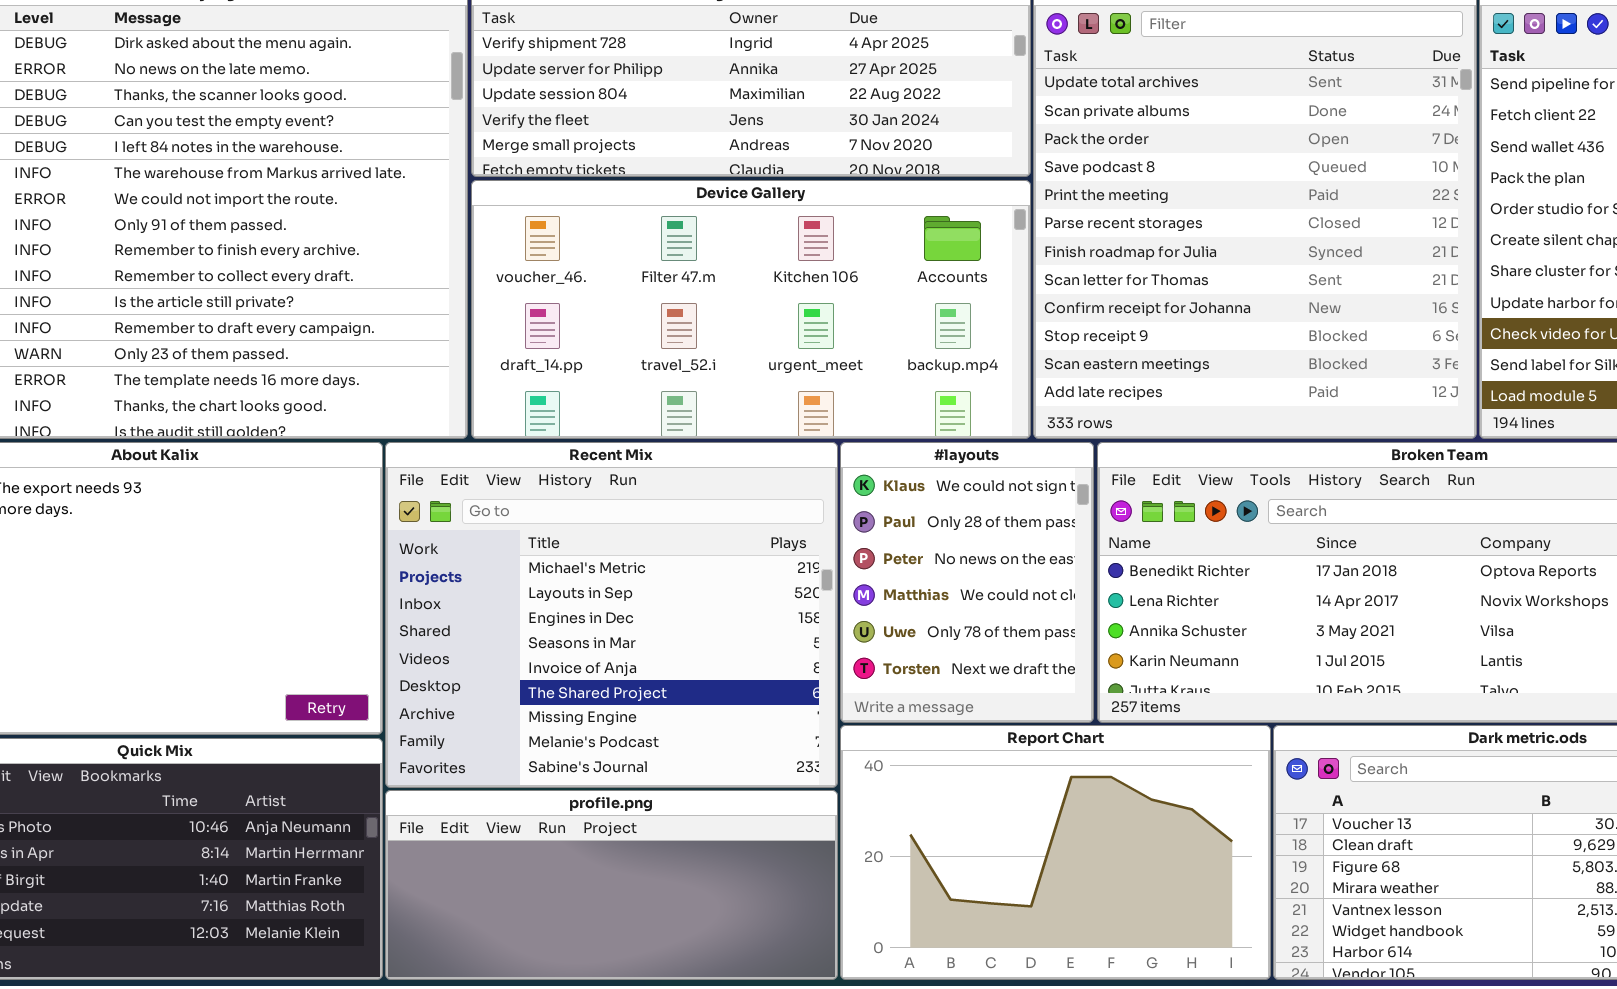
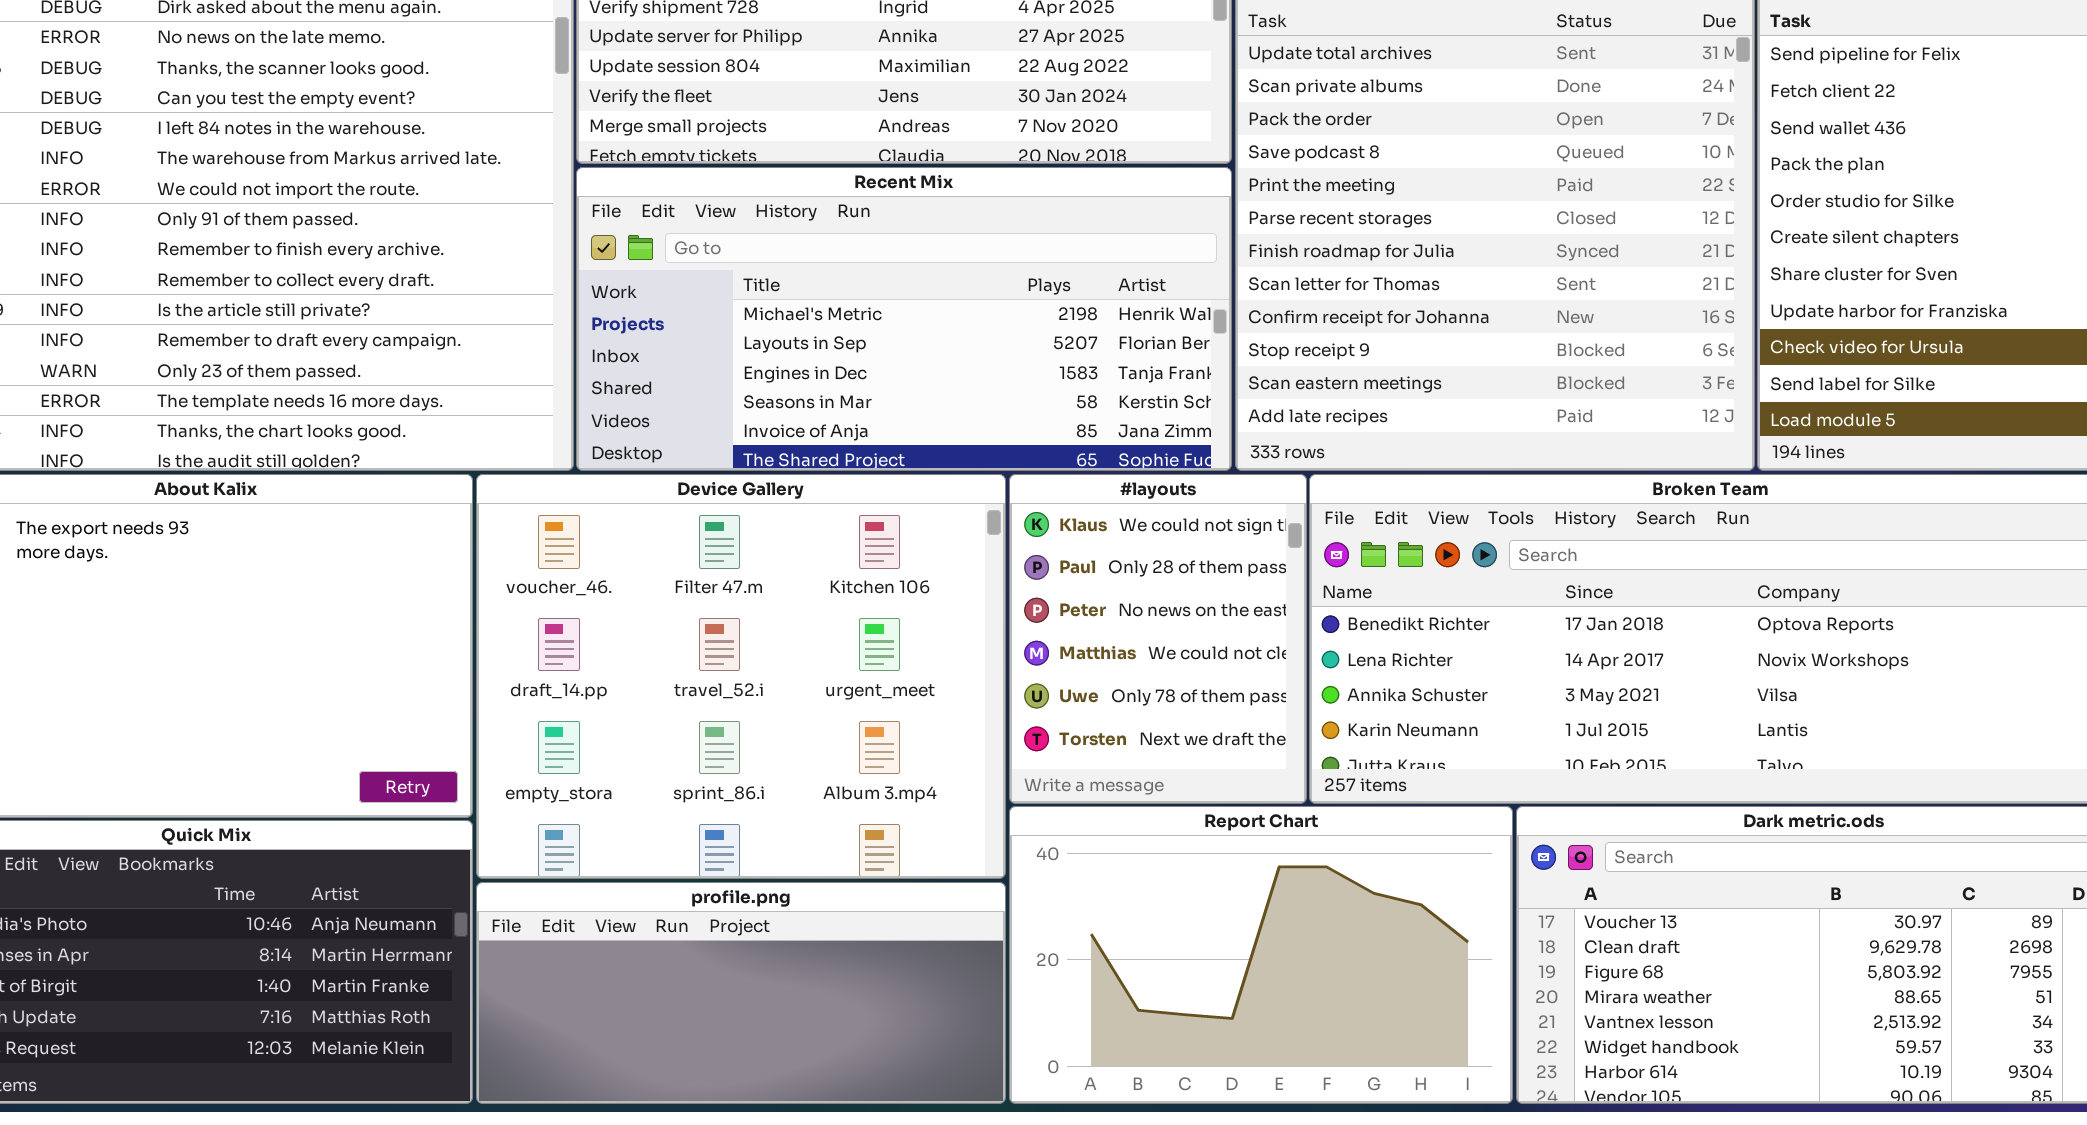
Device Gallery: [471,180,1031,439] -> [476,474,1006,879], moved, resized
Recent Mix: [385,442,838,788] -> [576,167,1232,471], moved, resized

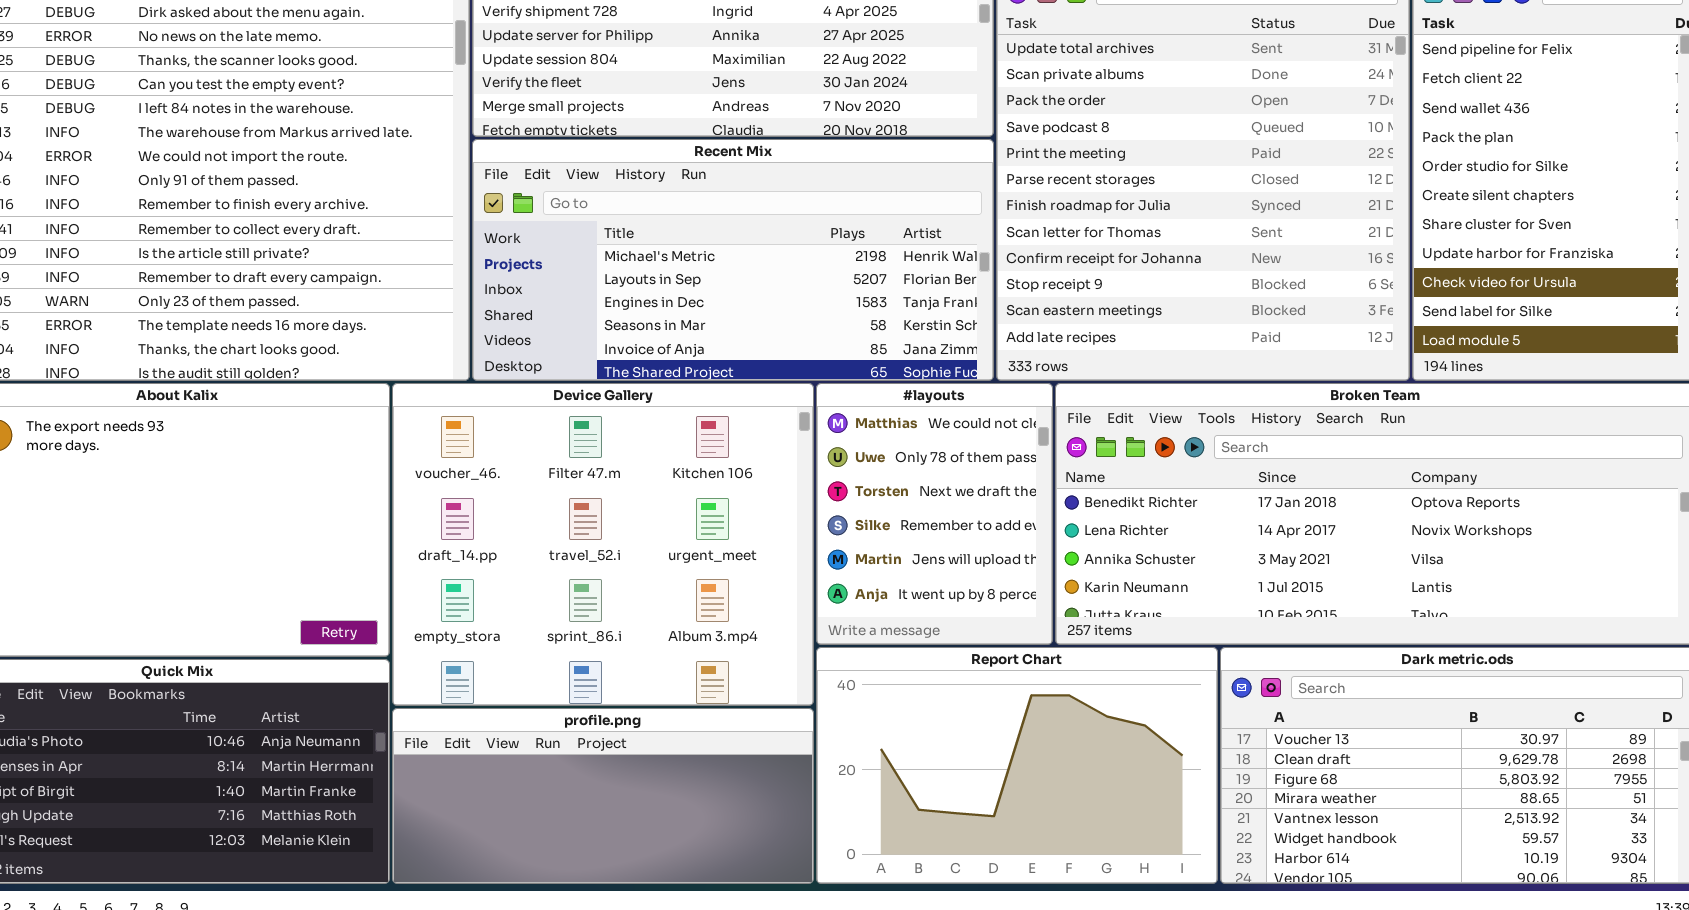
#layouts: [1009,474,1307,804] -> [816,383,1053,645], scrolled down 3 rows

